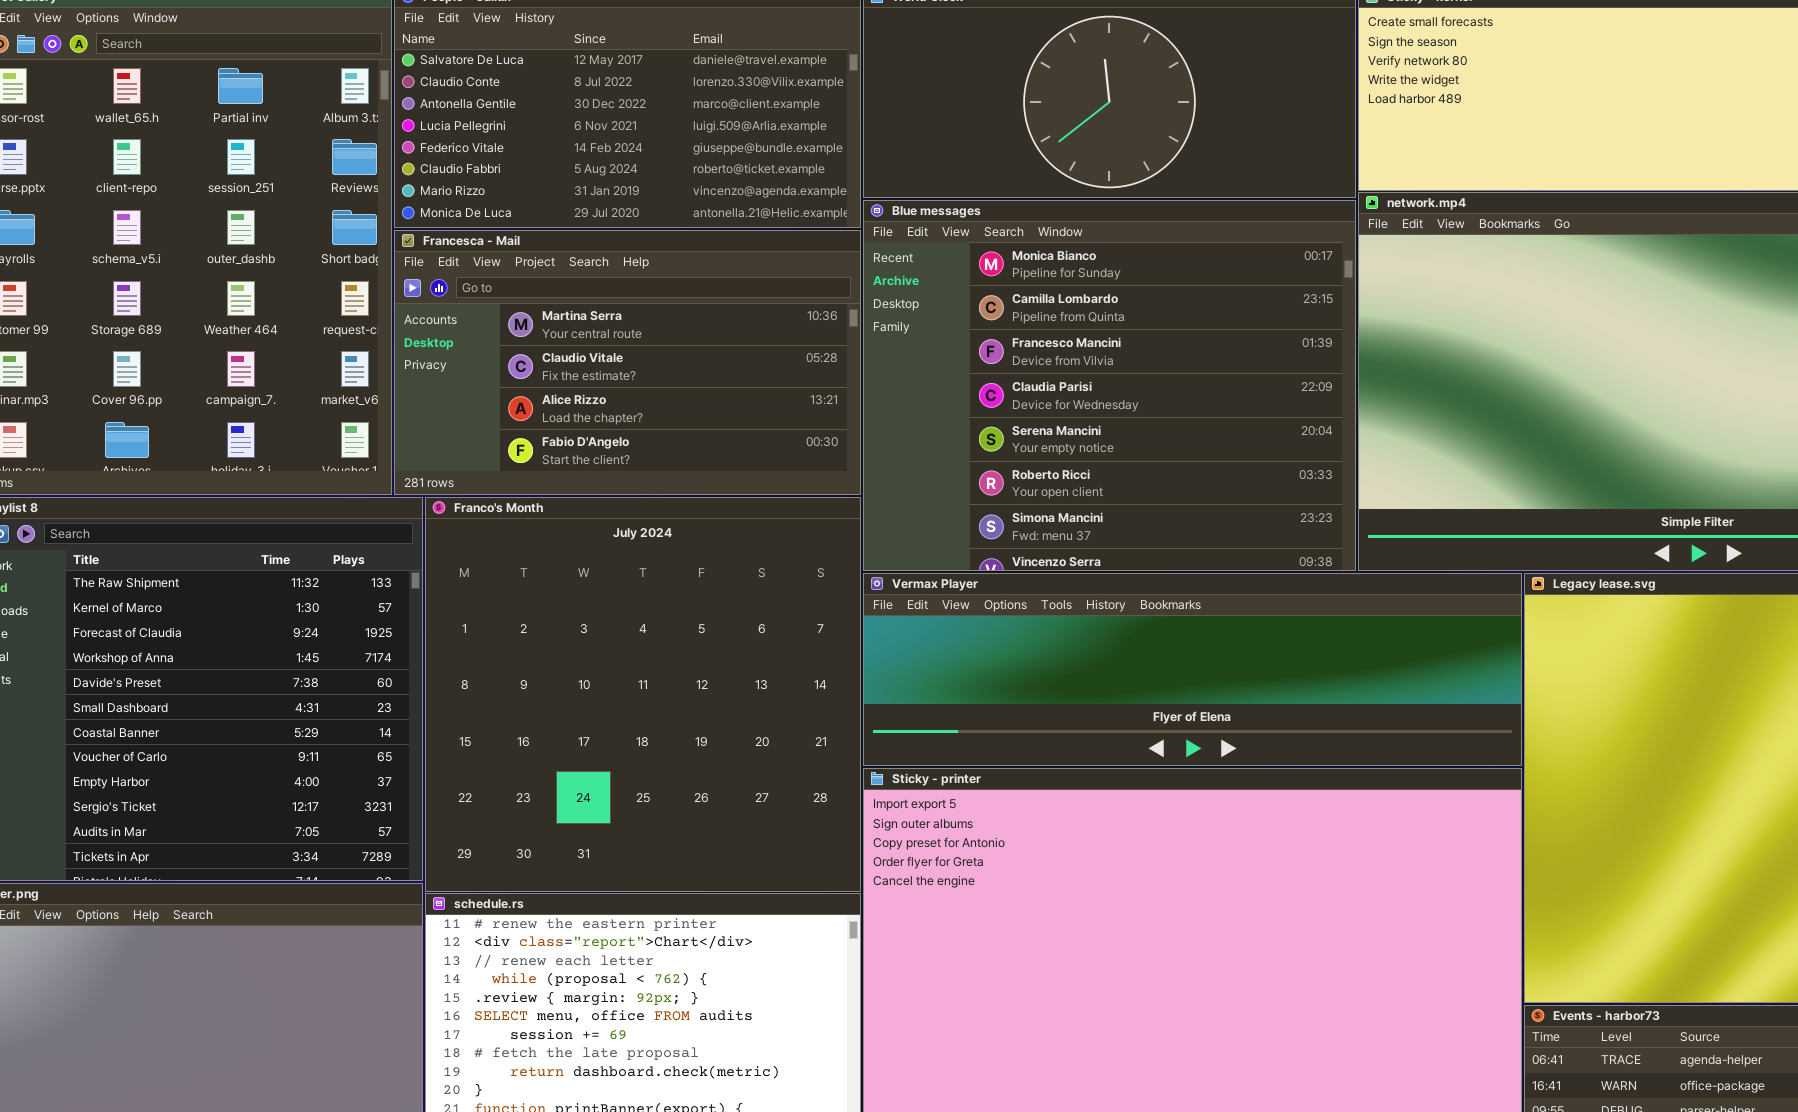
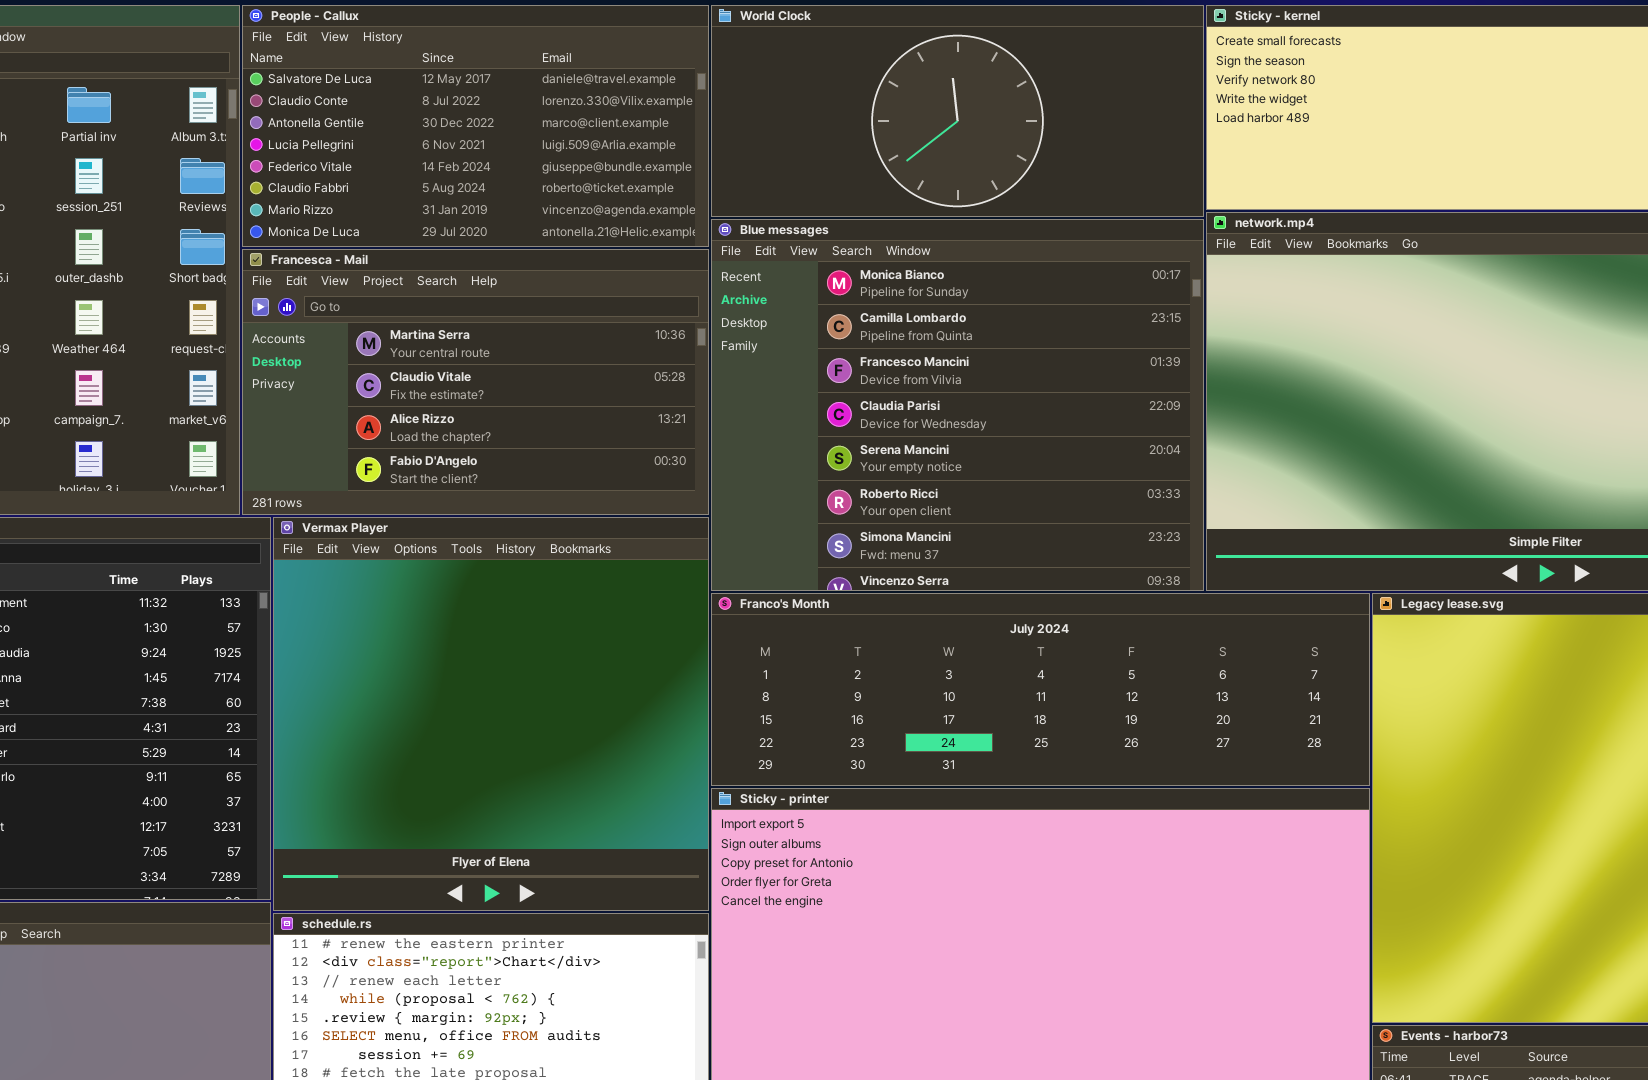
Franco's Month: [425,497,861,892] -> [711,593,1370,786], moved, resized
Vermax Player: [863,573,1522,766] -> [273,517,709,911], moved, resized

